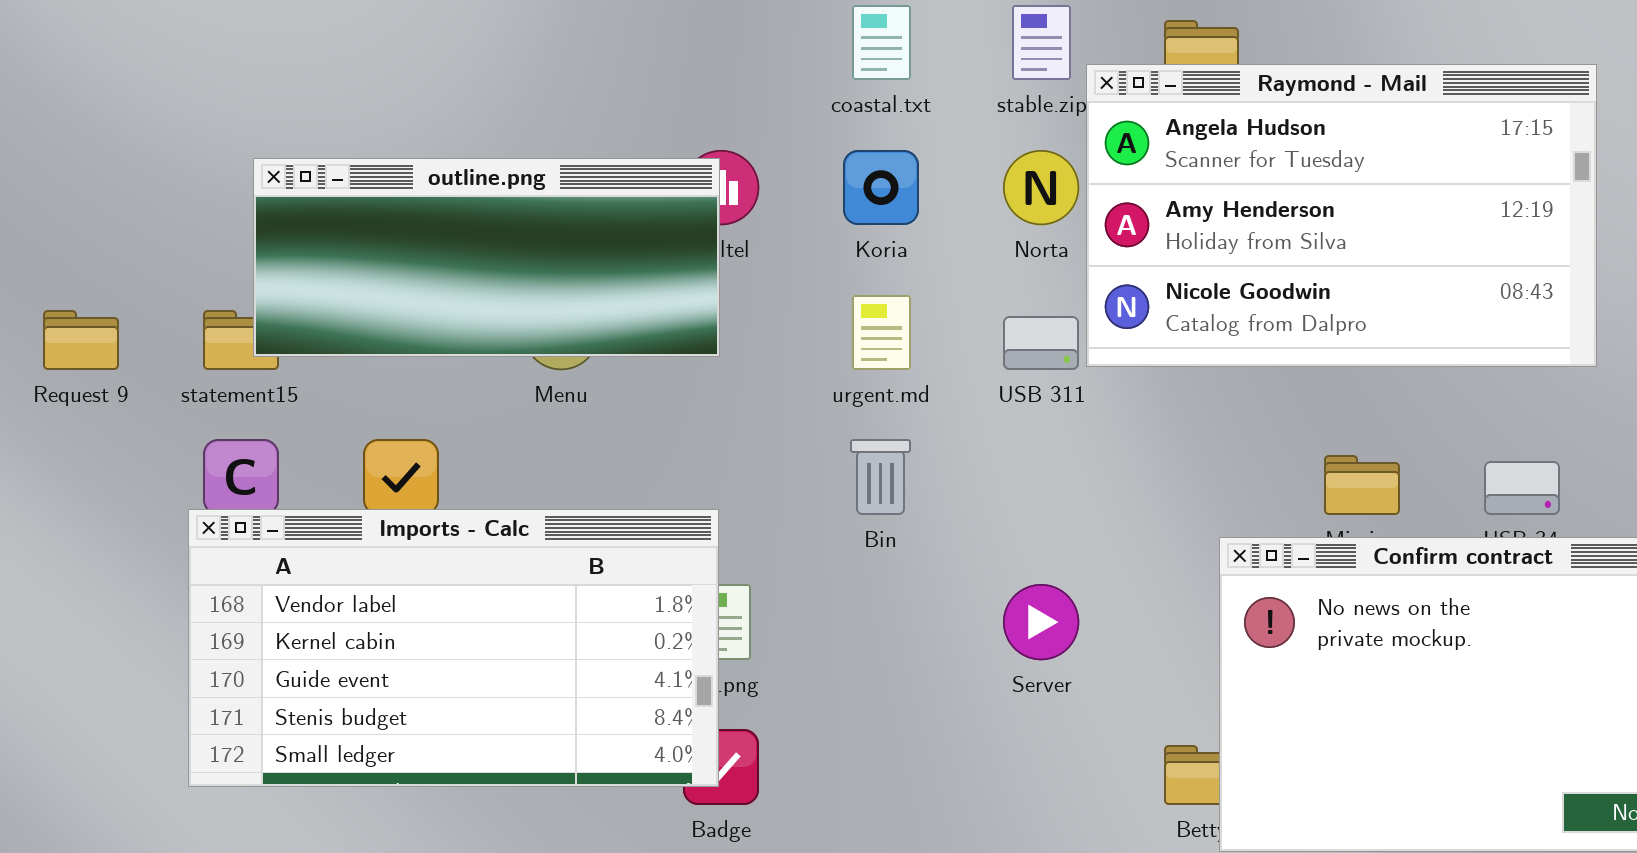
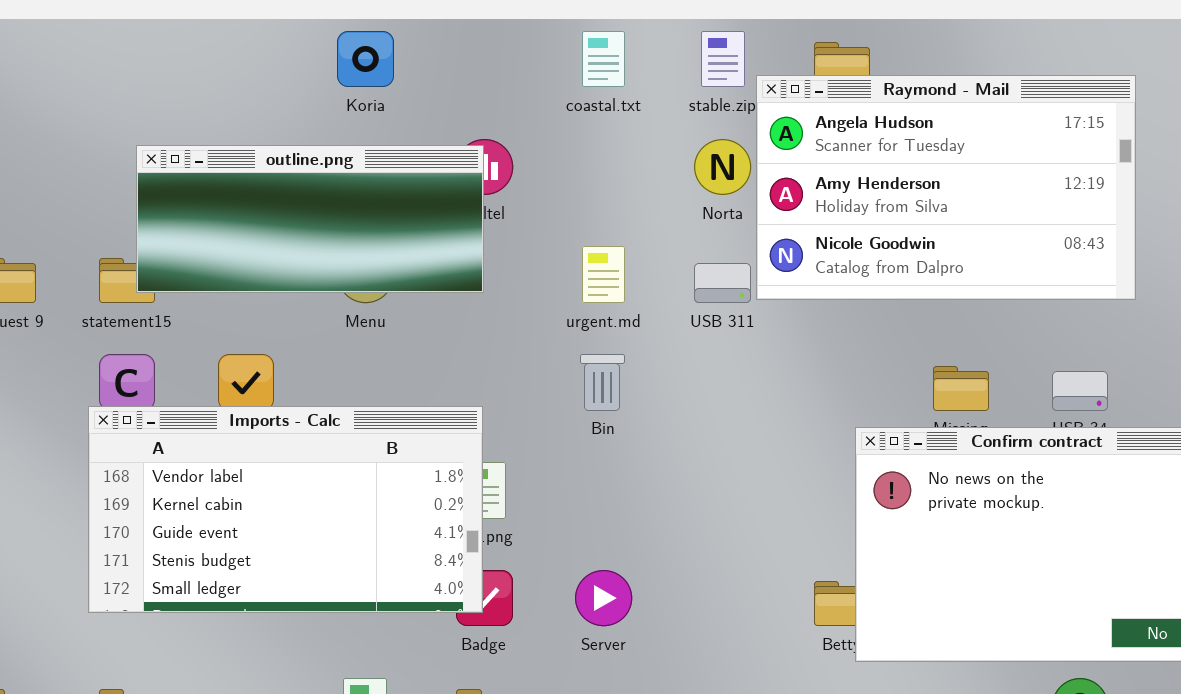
Koria: [843,150,919,225] -> [337,31,394,87], moved
Server: [1003,584,1079,660] -> [575,570,632,626], moved

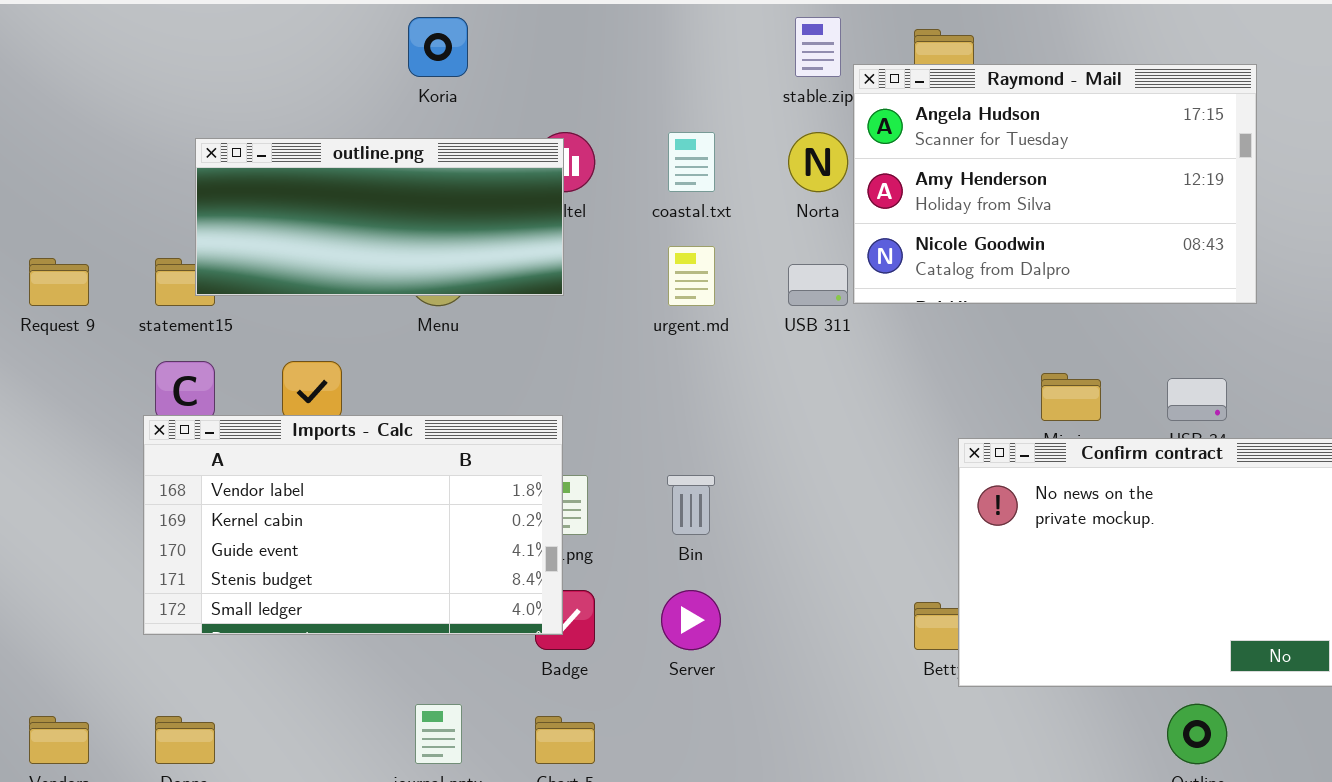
coastal.txt: [582,31,625,87] -> [668,132,715,192], moved
Bin: [580,354,625,411] -> [667,475,715,535], moved

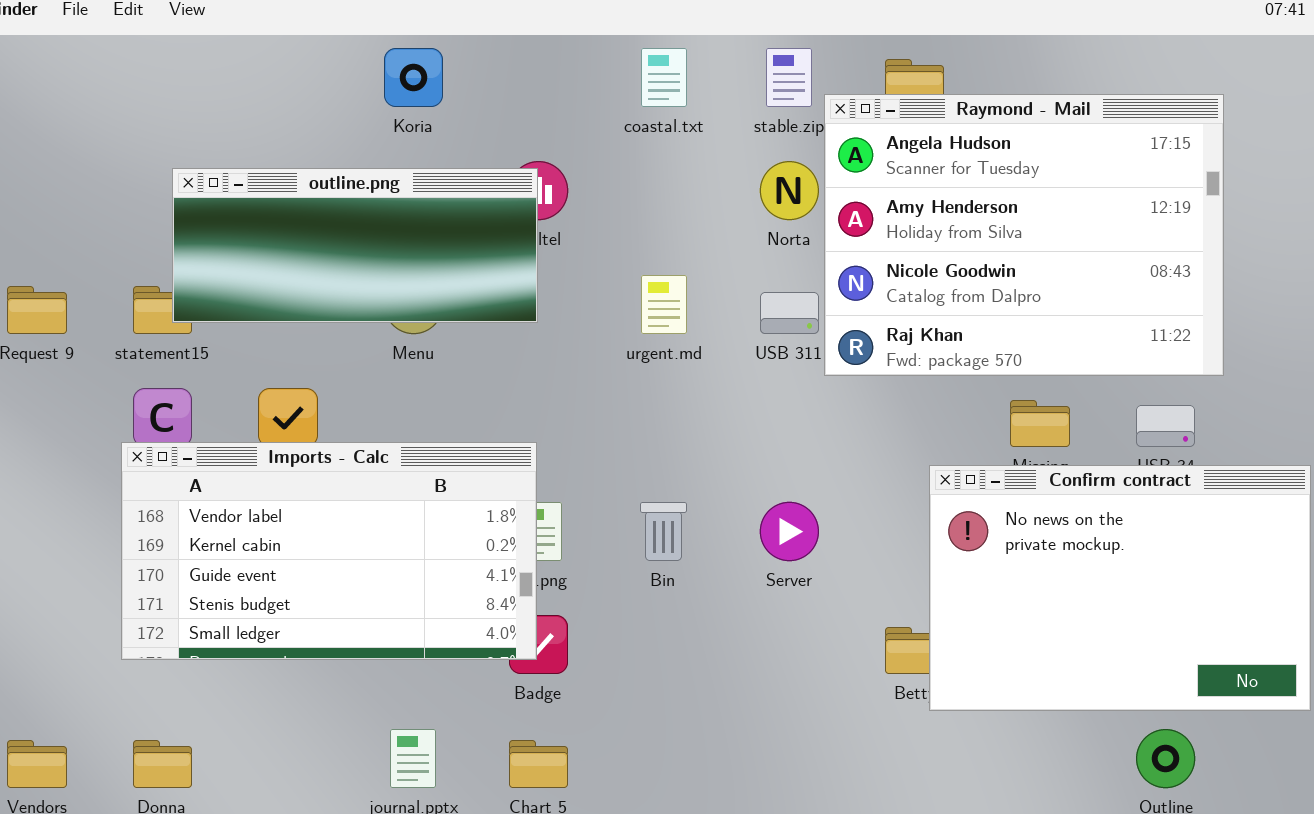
Raymond - Mail: [853,64,1257,304] -> [824,94,1224,376], resized
coastal.txt: [668,132,715,192] -> [641,48,687,107], moved
Server: [661,590,721,650] -> [760,502,819,561], moved

